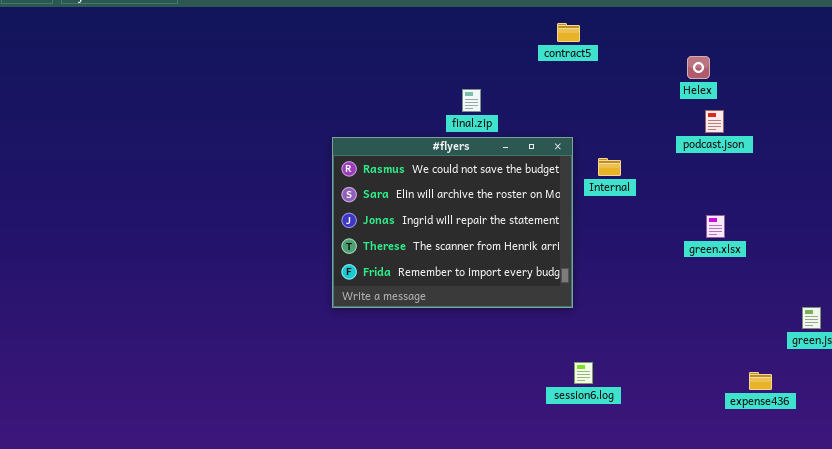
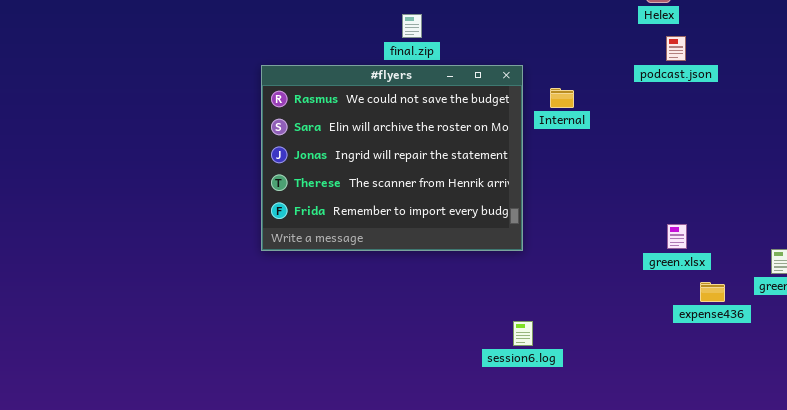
green.xlsx: [706,215,725,238] -> [667,224,687,249], moved
session6.log: [574,362,593,384] -> [513,321,533,346], moved
expense436: [749,372,772,390] -> [700,282,725,302], moved

